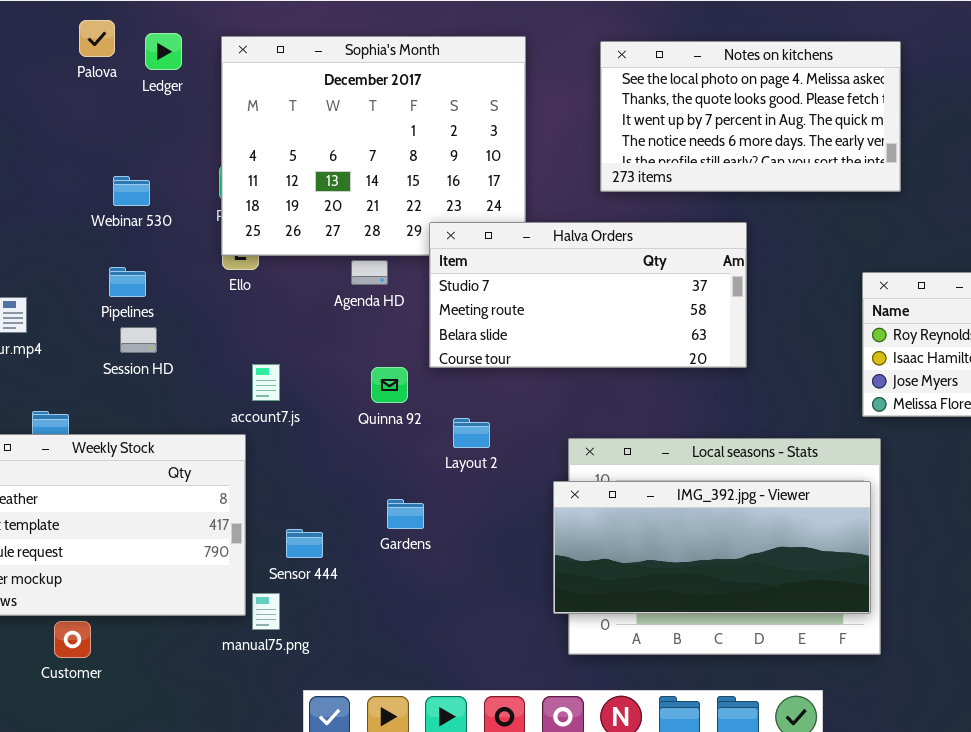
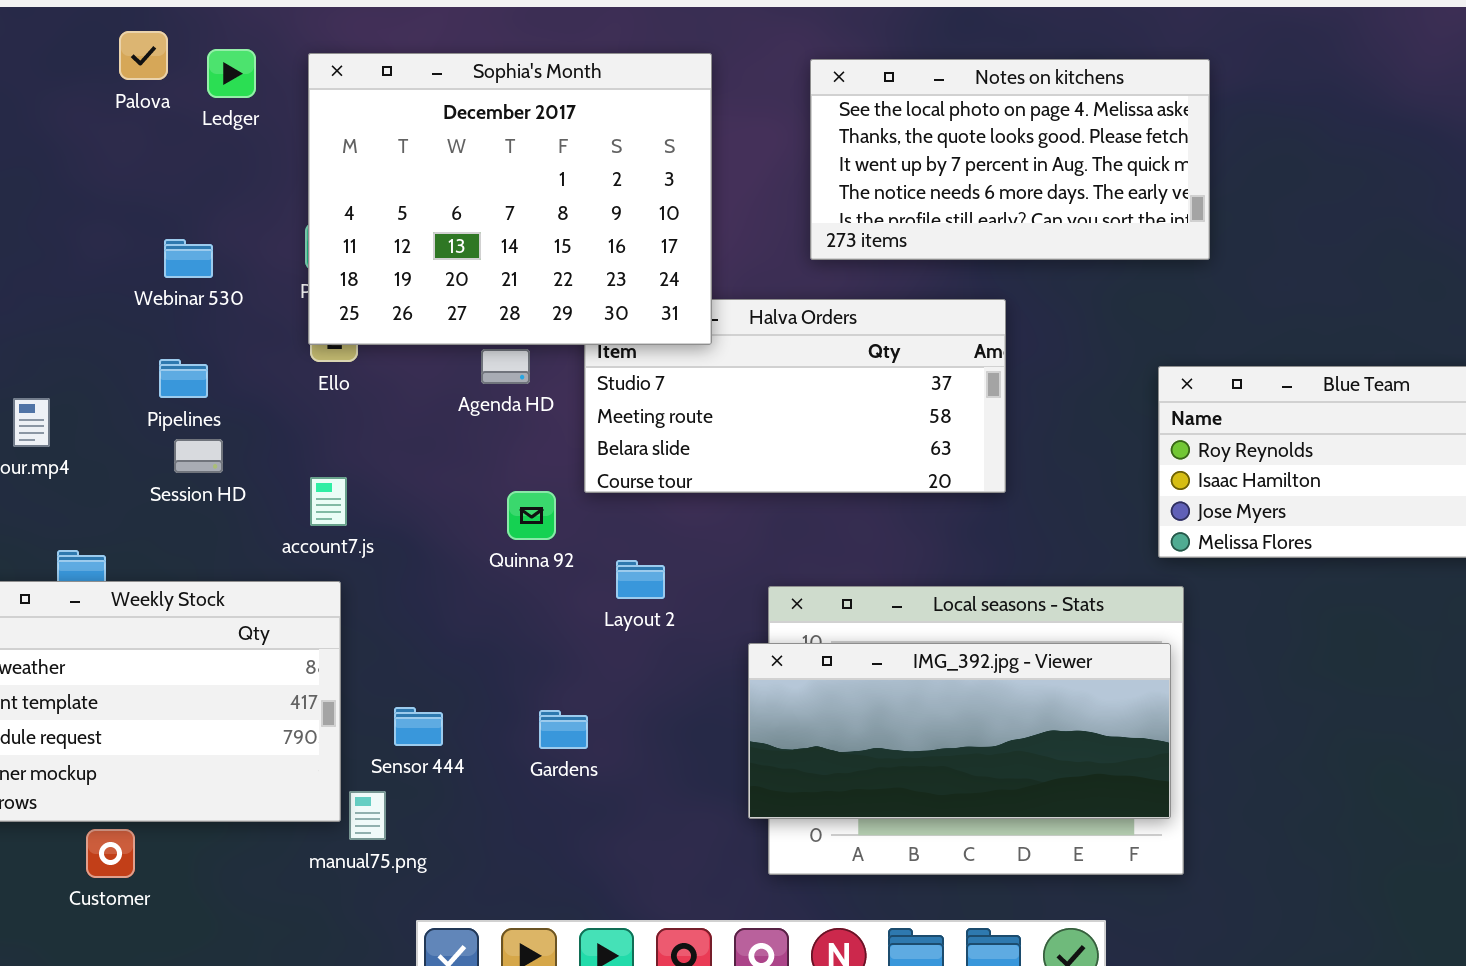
Sophia's Month: [221,36,526,256] -> [308,53,712,345], raised
account7.js: [252,364,280,401] -> [310,477,347,526], moved
Gardens: [387,499,424,529] -> [539,710,588,749], moved

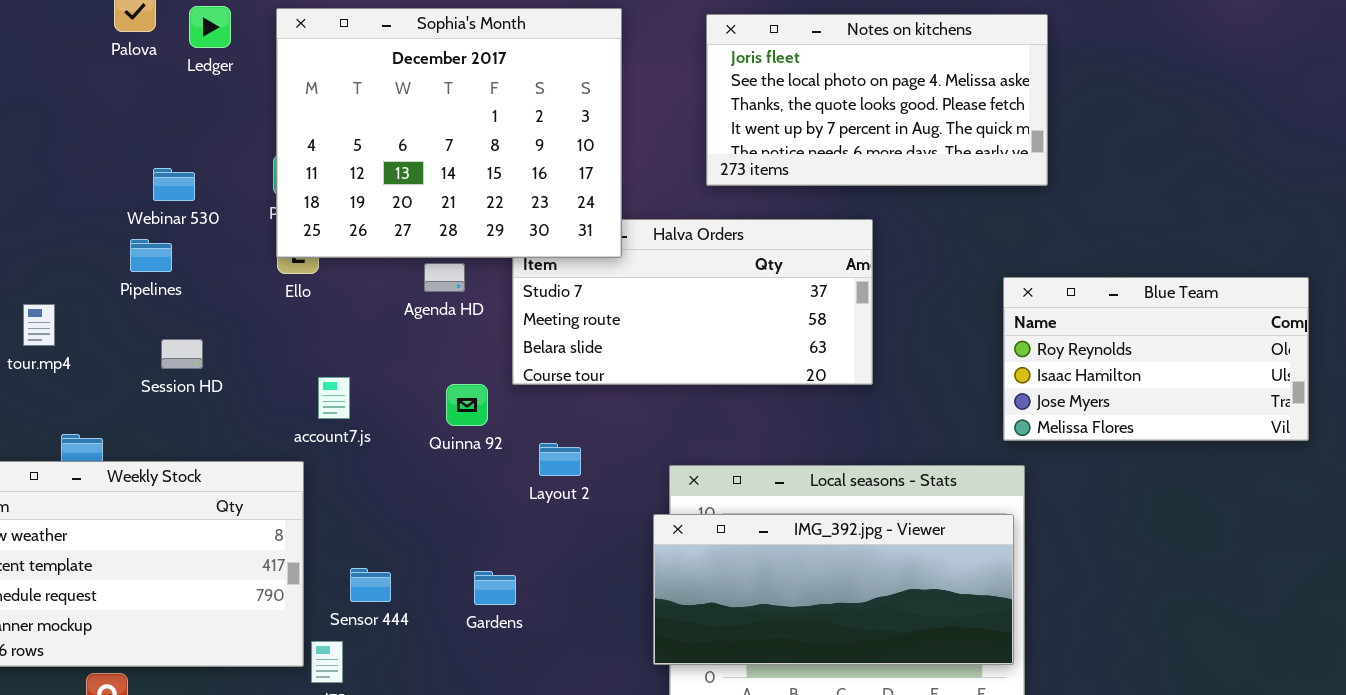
Notes on kitchens: [810,59,1210,260] -> [706,14,1048,186], scrolled up 1 row
Pipelines: [159,359,208,398] -> [130,239,172,272], moved
account7.js: [310,477,347,526] -> [318,377,350,419], moved

